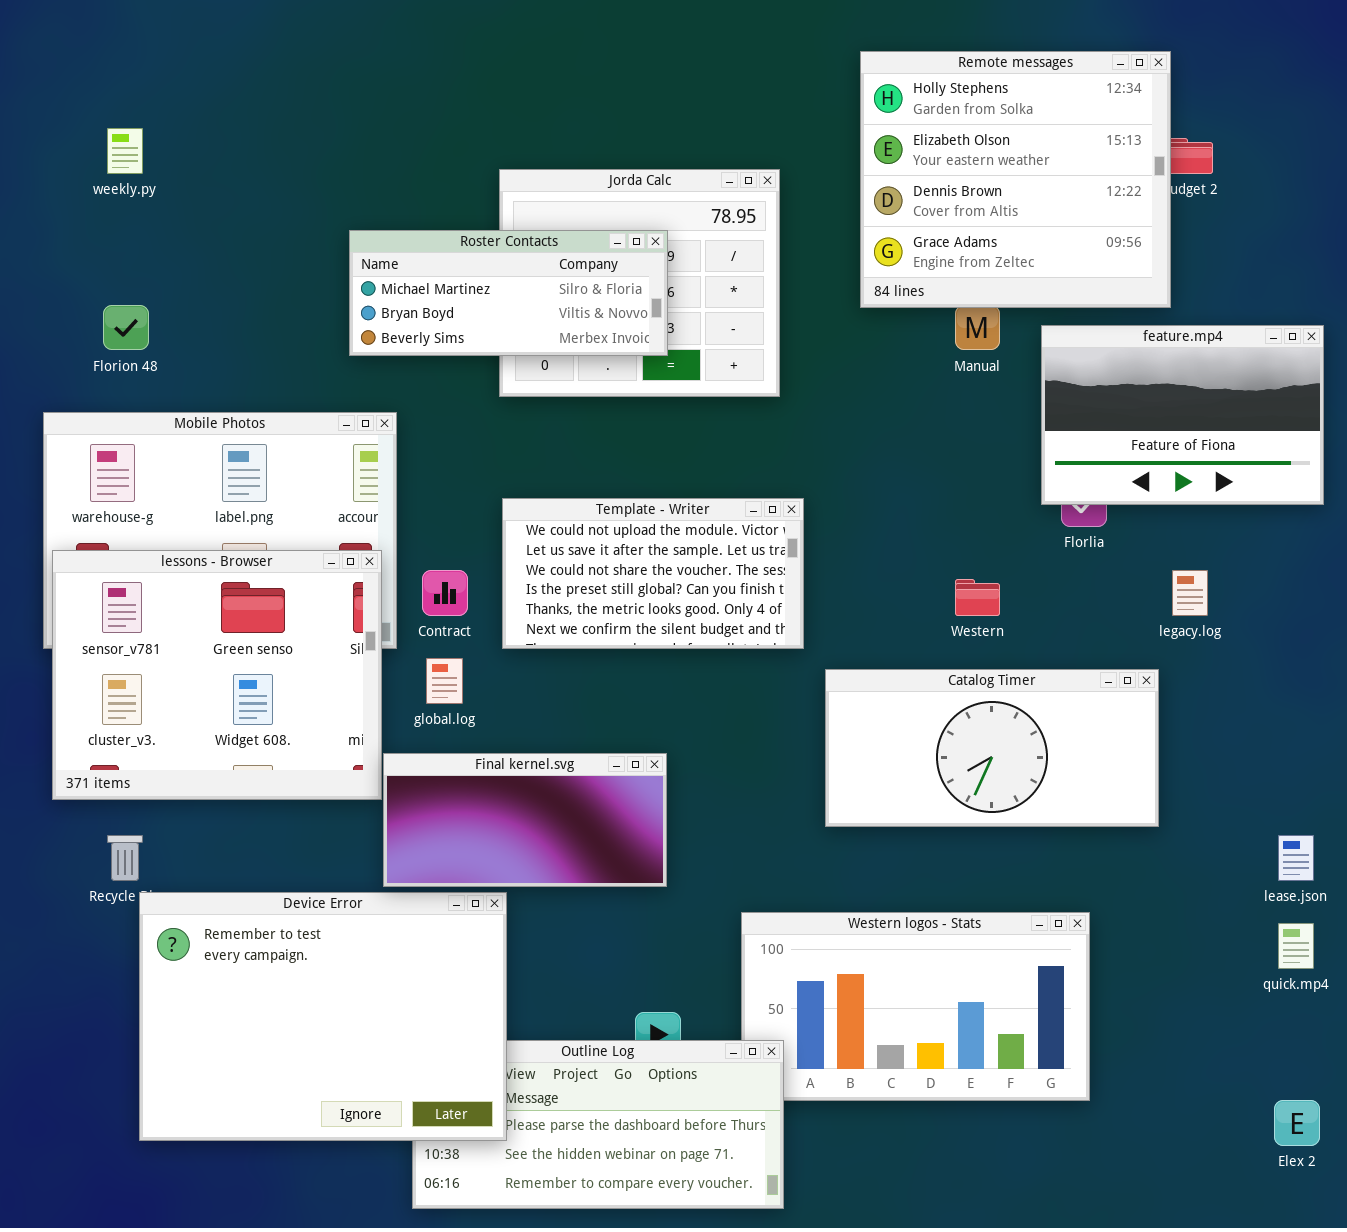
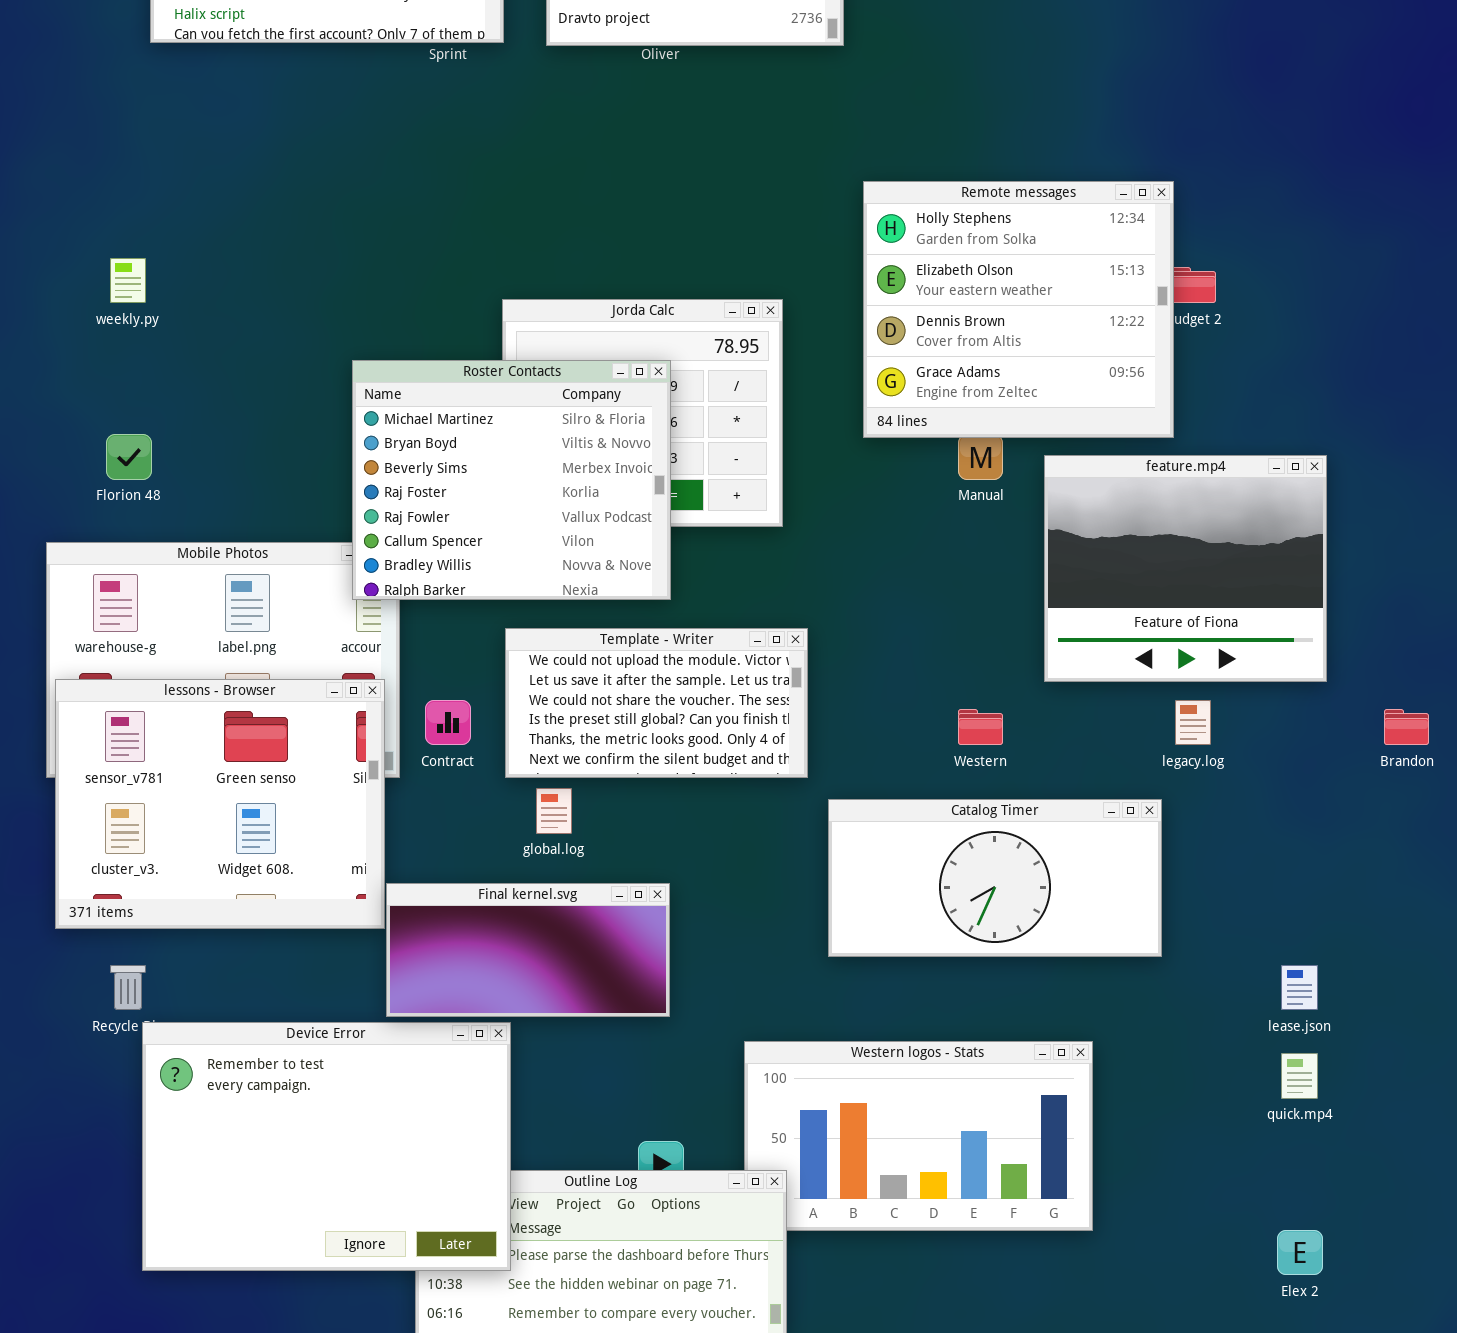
Roster Contacts: [349,230,668,356] -> [352,360,671,600], resized
feature.mp4: [1041,325,1324,505] -> [1044,455,1327,682], resized
global.log: [426,658,463,704] -> [536,788,572,834], moved

